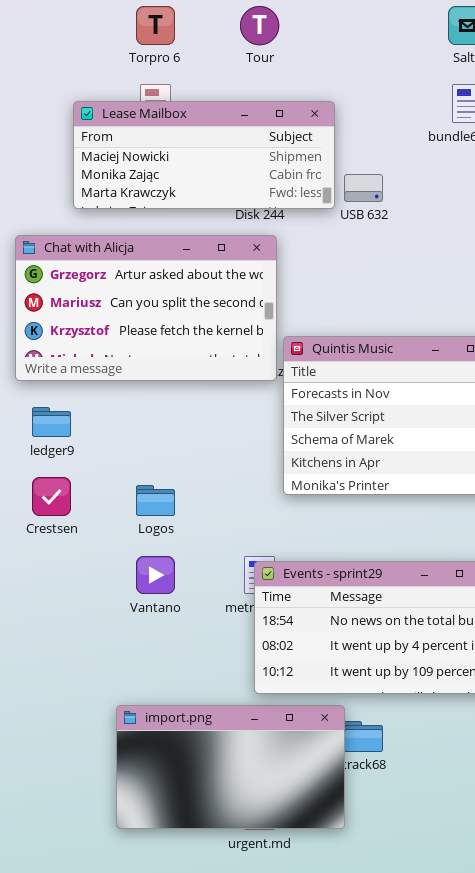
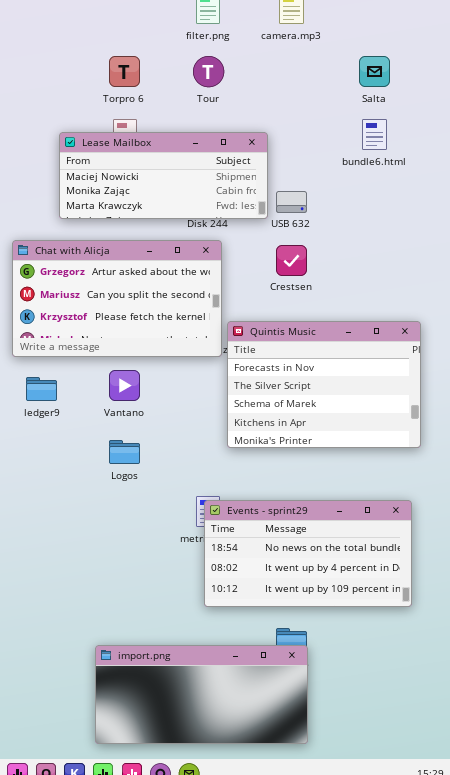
Crestsen: [32,477,71,516] -> [276,245,307,276], moved
Vantano: [136,556,175,594] -> [109,370,140,401], moved
import.png: [116,705,345,829] -> [95,645,308,744], moved, resized

